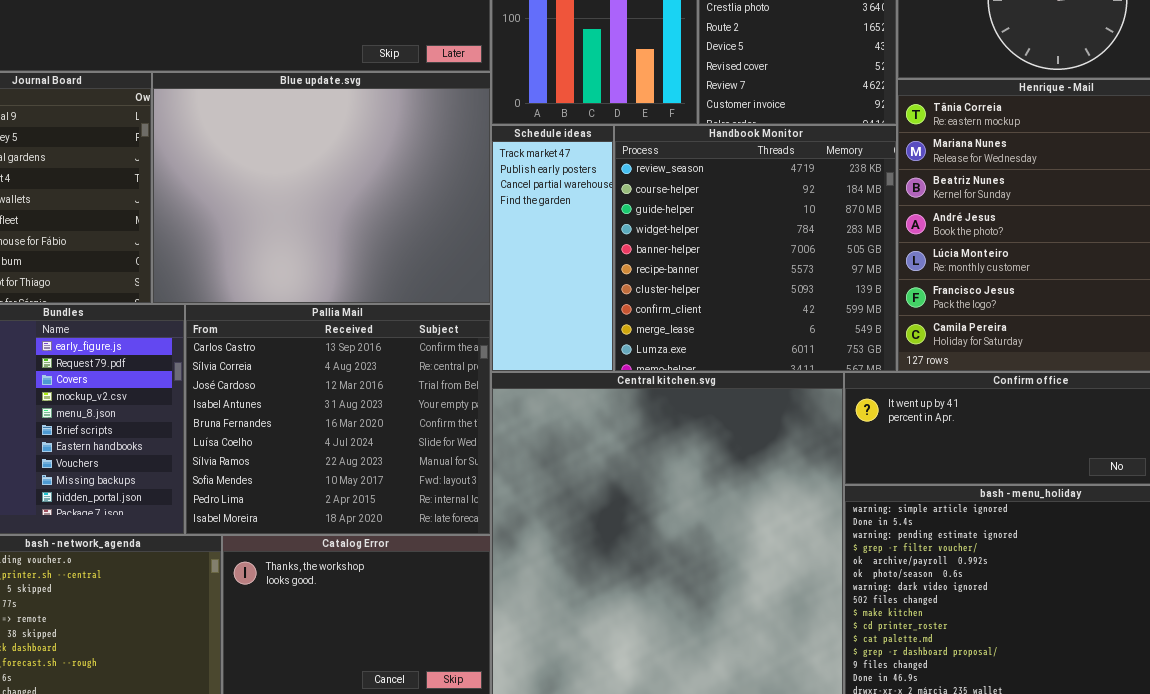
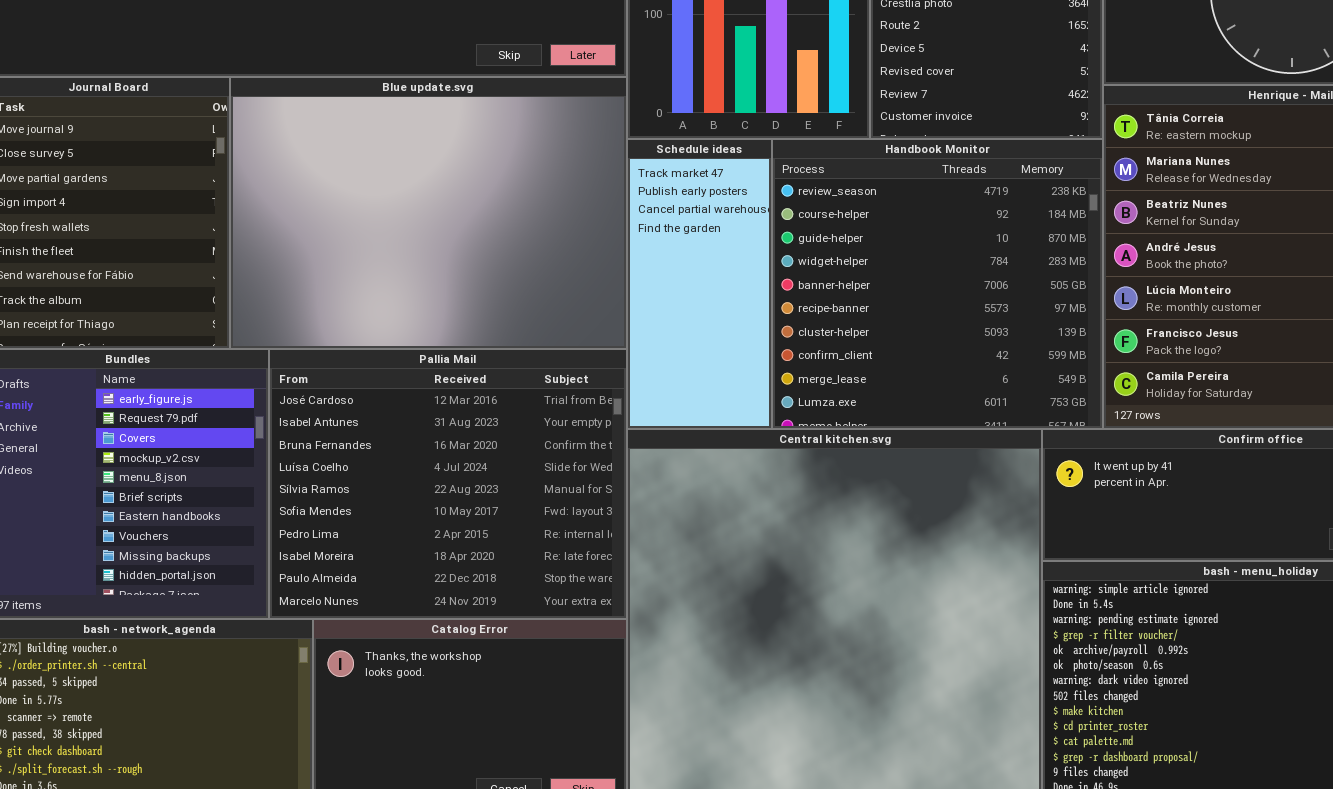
Pallia Mail: [185,304,491,535] -> [269,349,627,619], scrolled down 2 rows

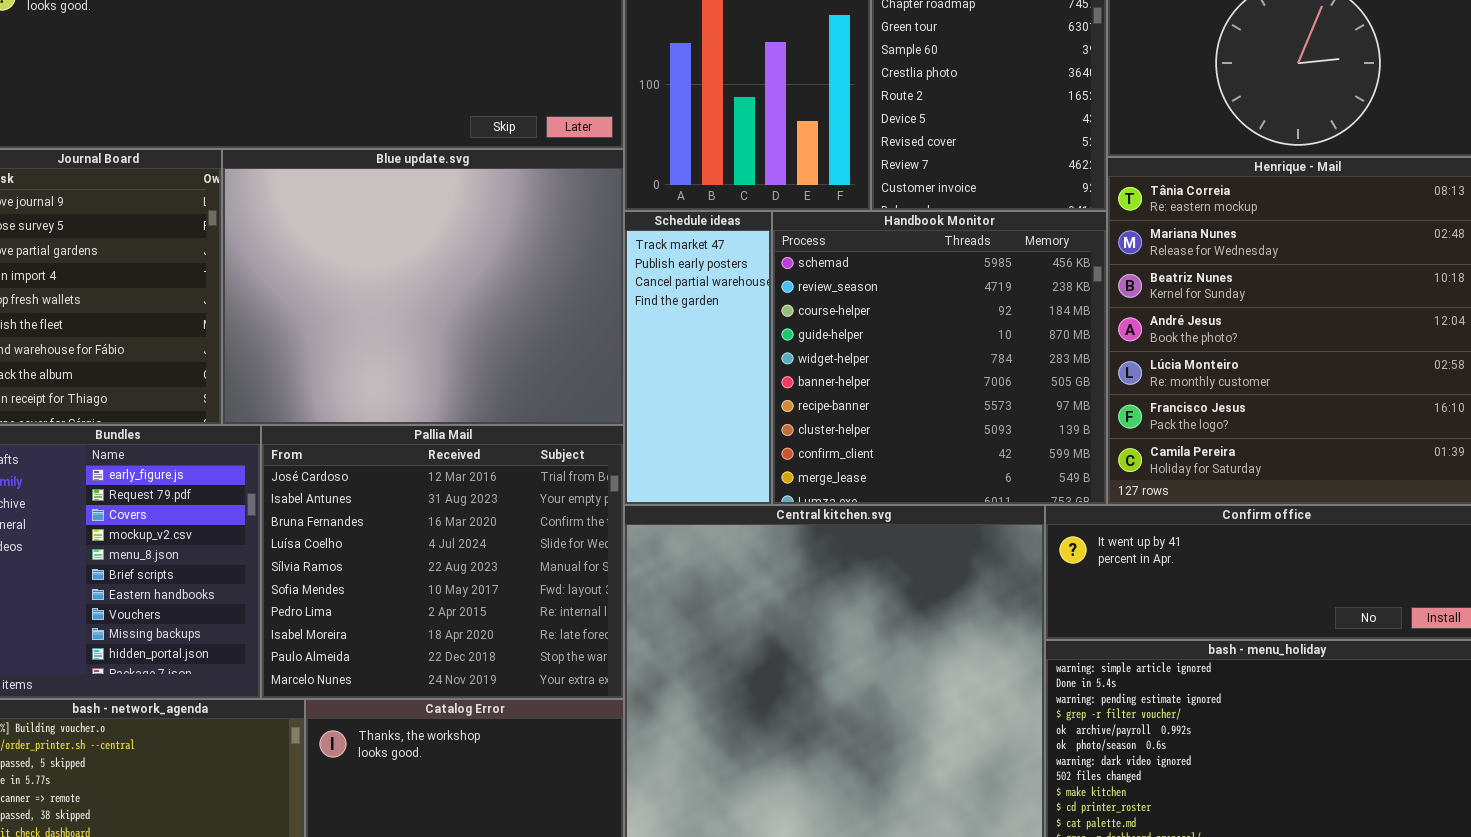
Handbook Monitor: [772,139,1103,429] -> [772,211,1107,505], scrolled up 1 row

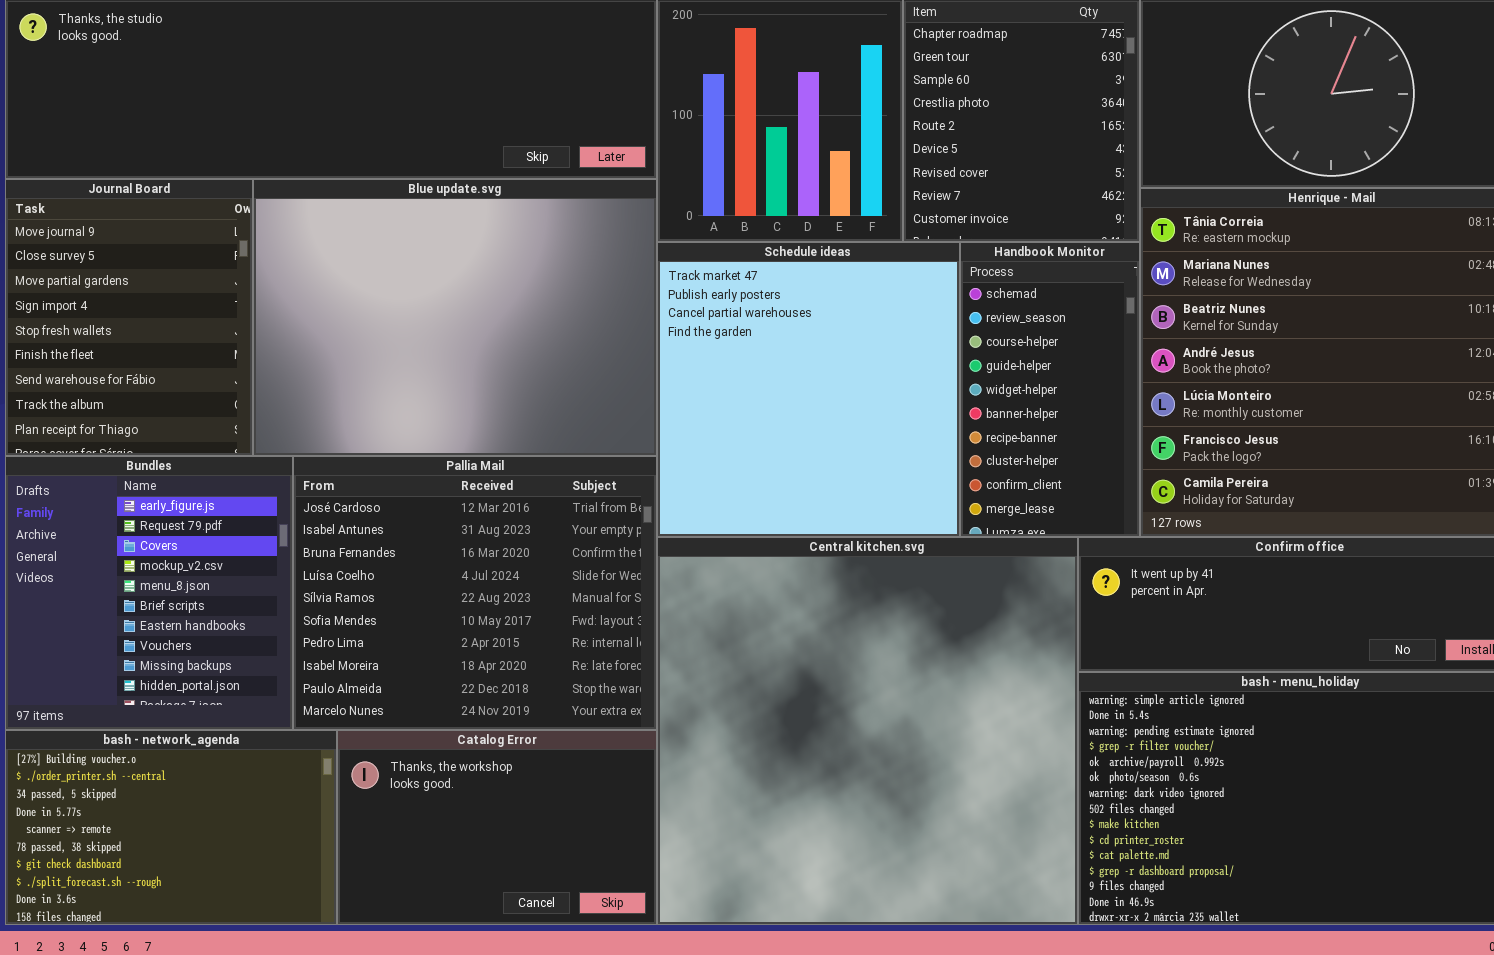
Schedule ideas: [624,211,772,505] -> [657,242,960,537], resized
Handbook Monitor: [772,211,1107,505] -> [960,242,1140,537], resized

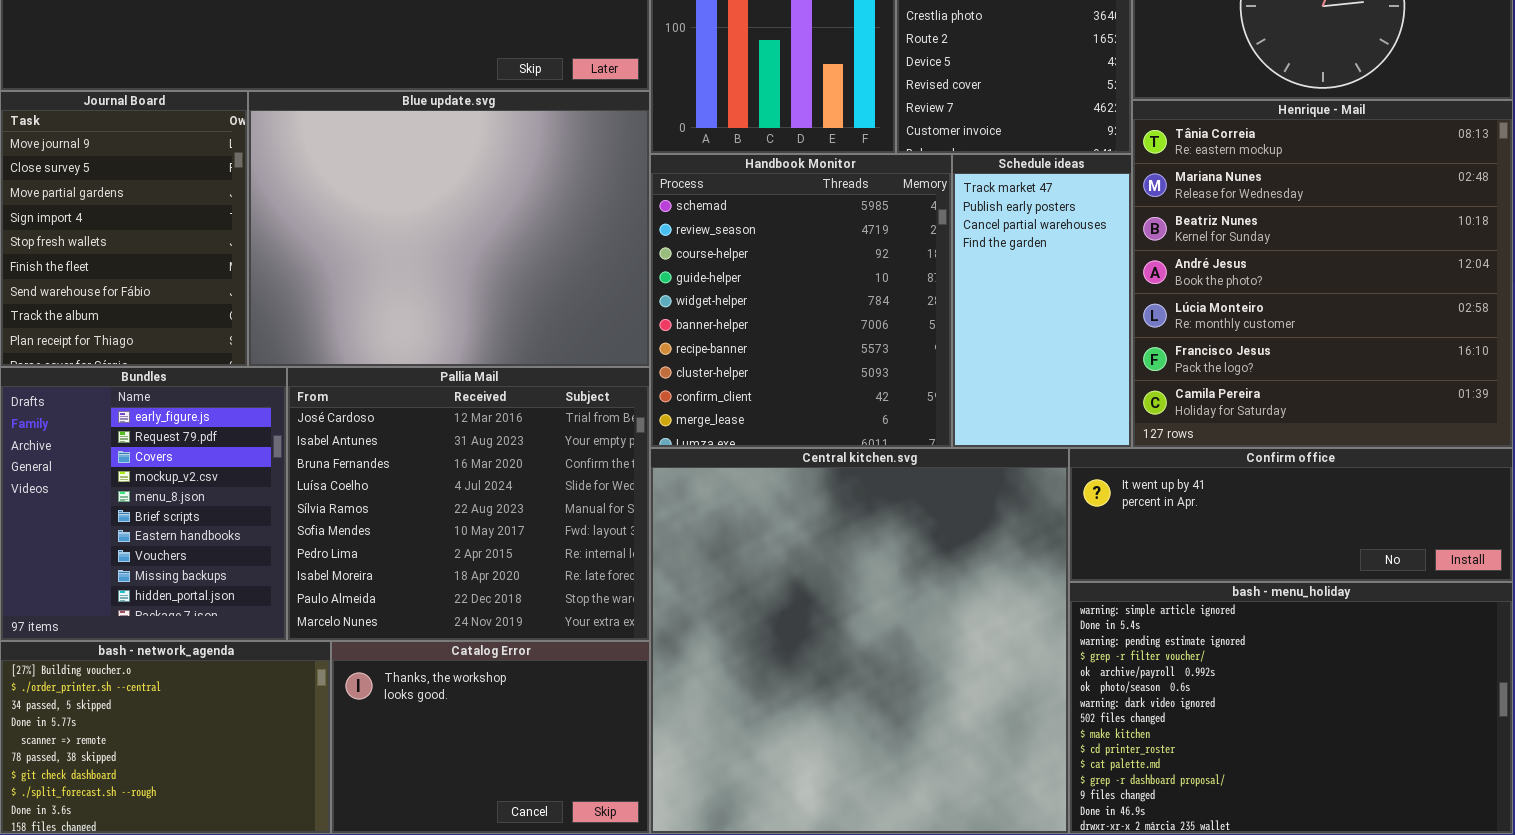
Schedule ideas: [657,242,960,537] -> [952,154,1132,448], moved, resized
Handbook Monitor: [960,242,1140,537] -> [650,154,952,448], moved, resized

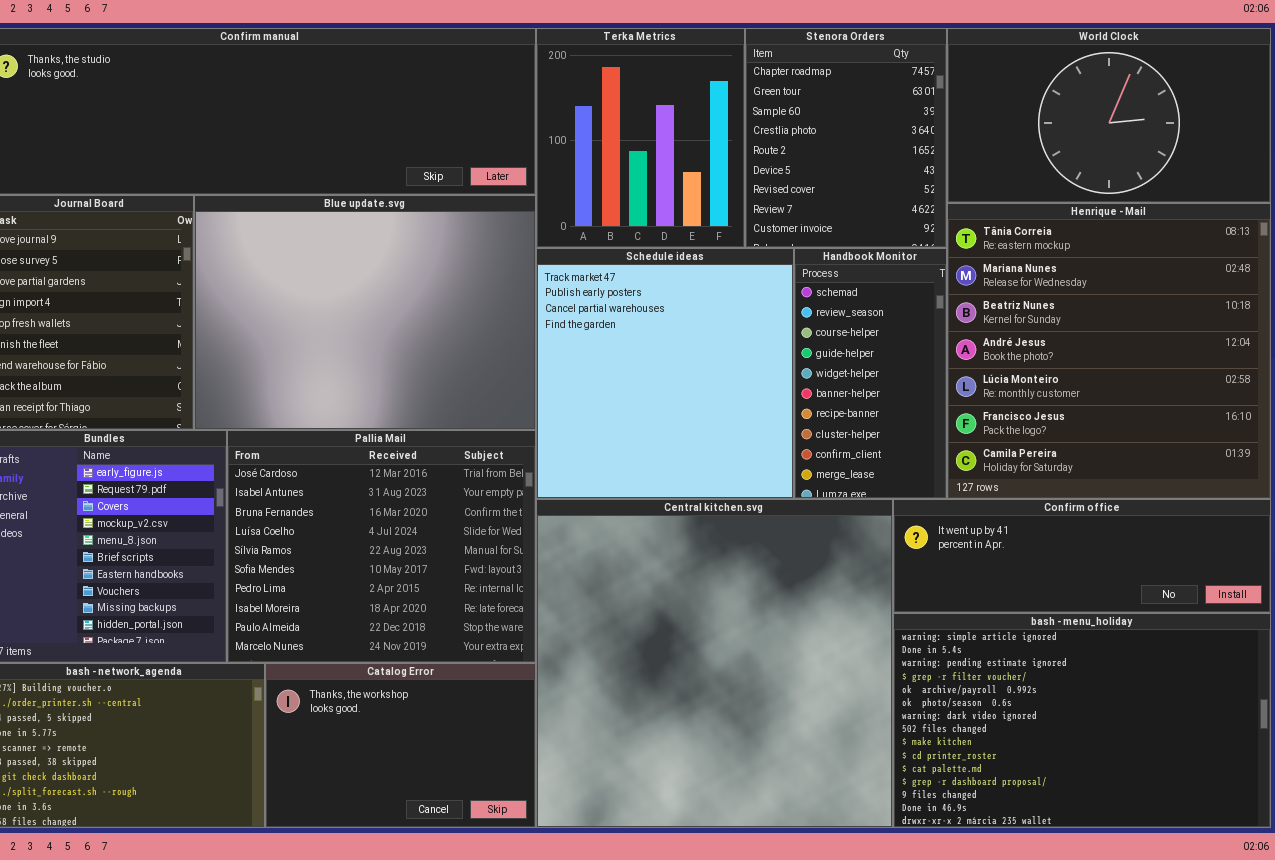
Handbook Monitor: [650,154,952,448] -> [794,248,947,499], moved, resized
Schedule ideas: [952,154,1132,448] -> [536,248,794,499], moved, resized

